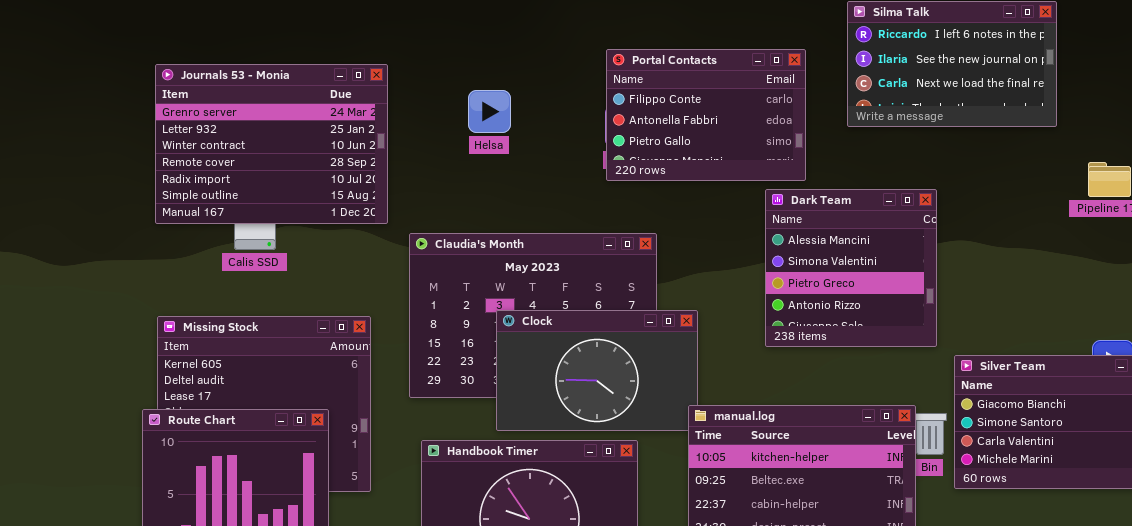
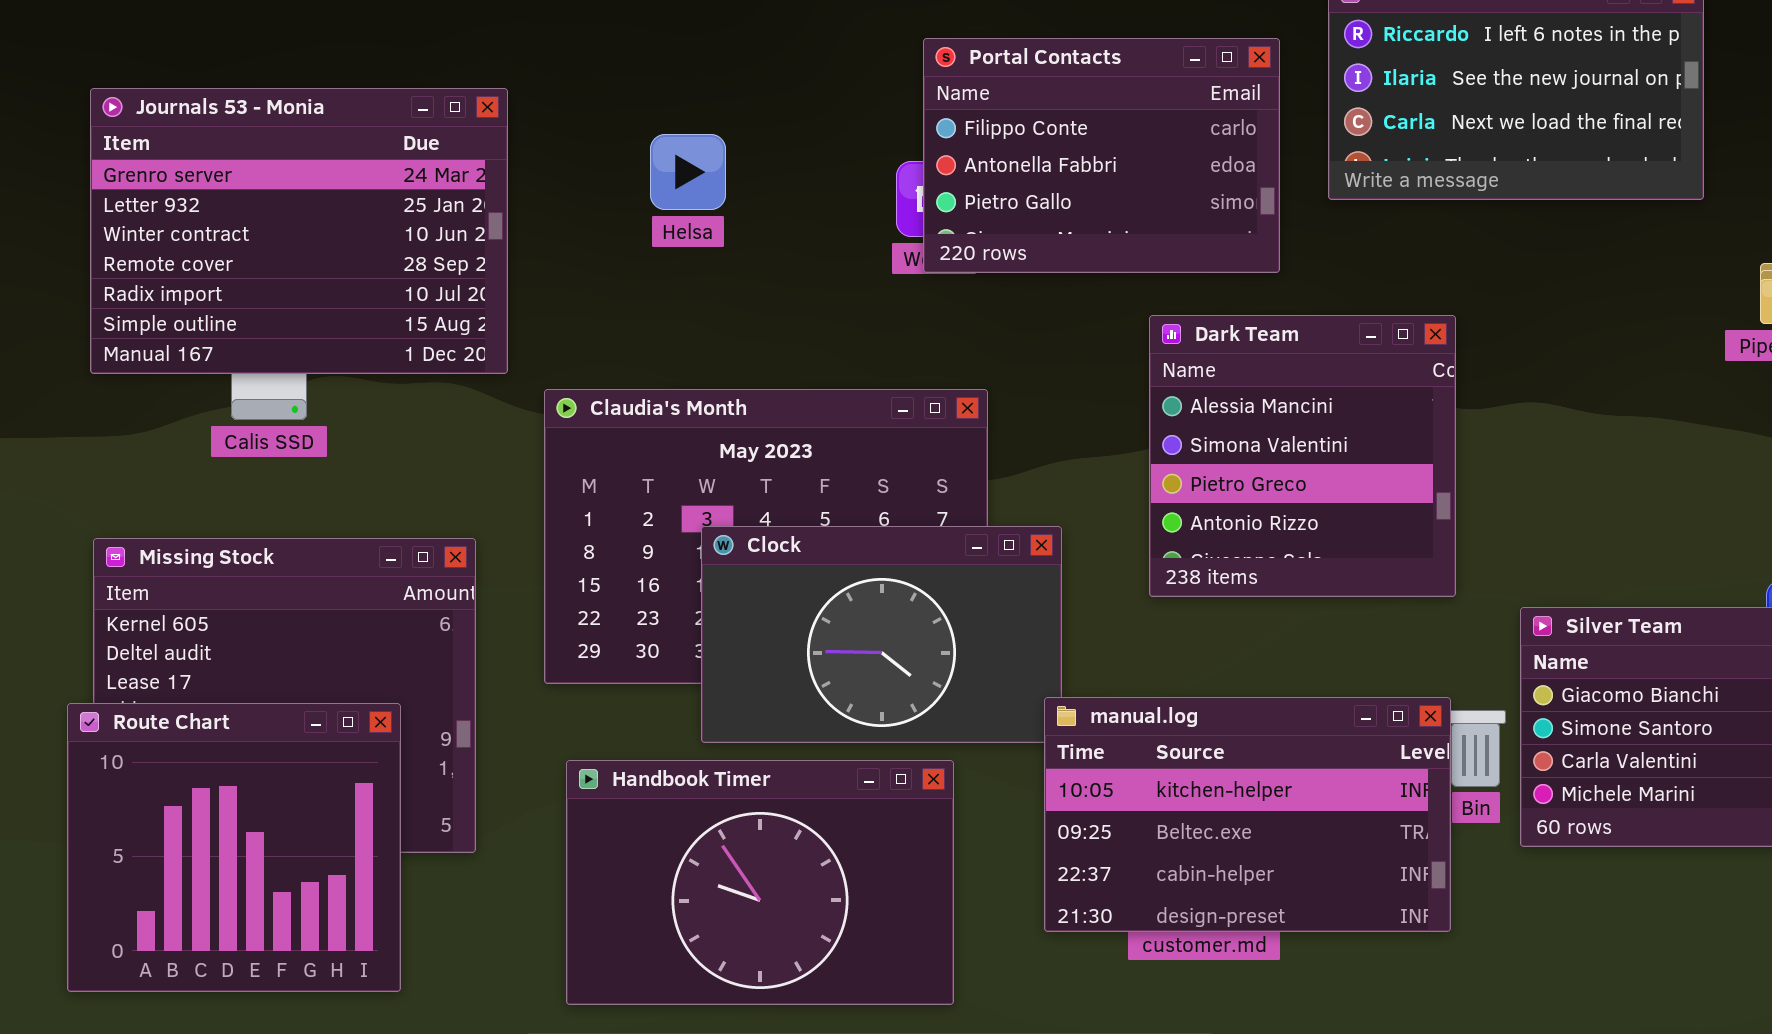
Portal Contacts: [606,49,806,181] -> [923,38,1280,273], moved
Dark Team: [765,189,937,347] -> [1149,315,1456,597], moved

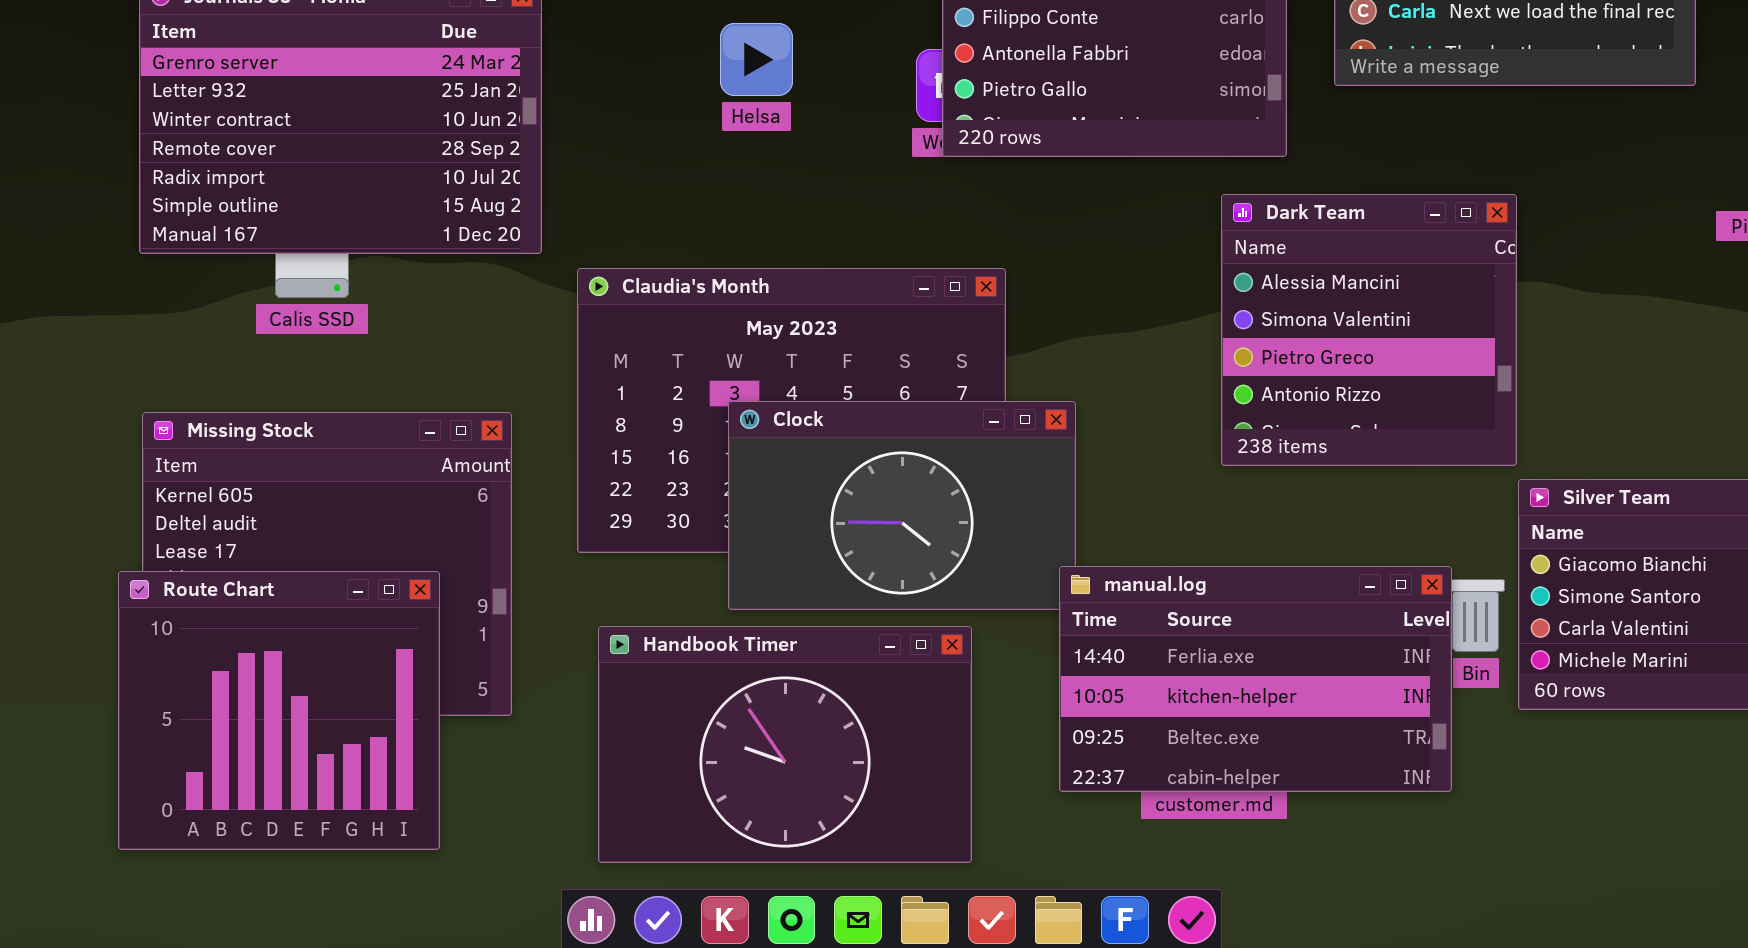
Helsa: [650,134,726,210] -> [720,23,793,96], moved
Dark Team: [1149,315,1456,597] -> [1221,194,1517,466], moved
manual.log: [1044,697,1451,932] -> [1059,566,1452,792], scrolled up 1 row

